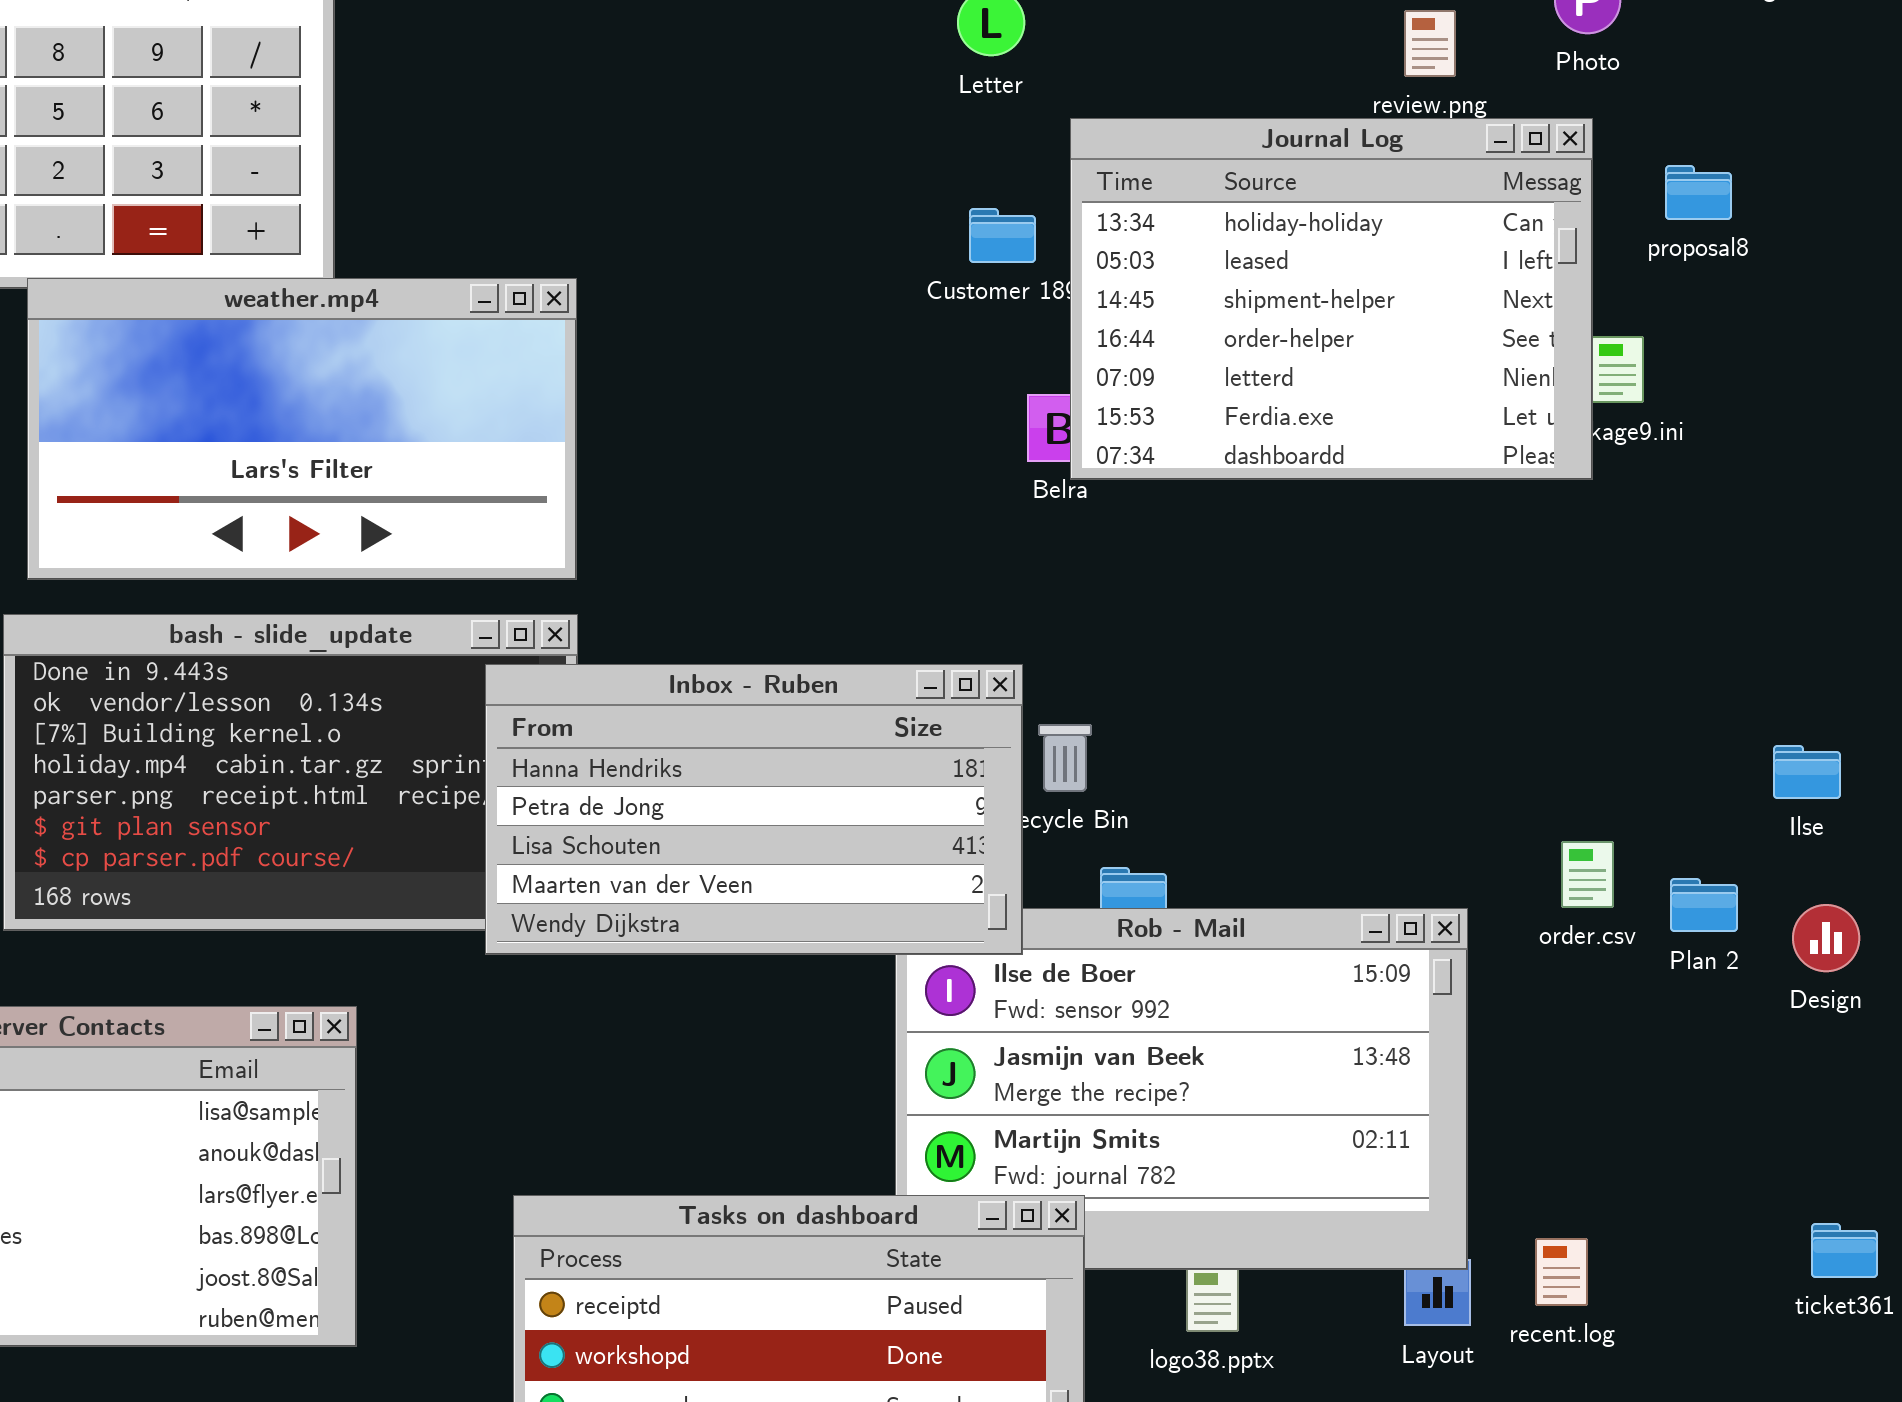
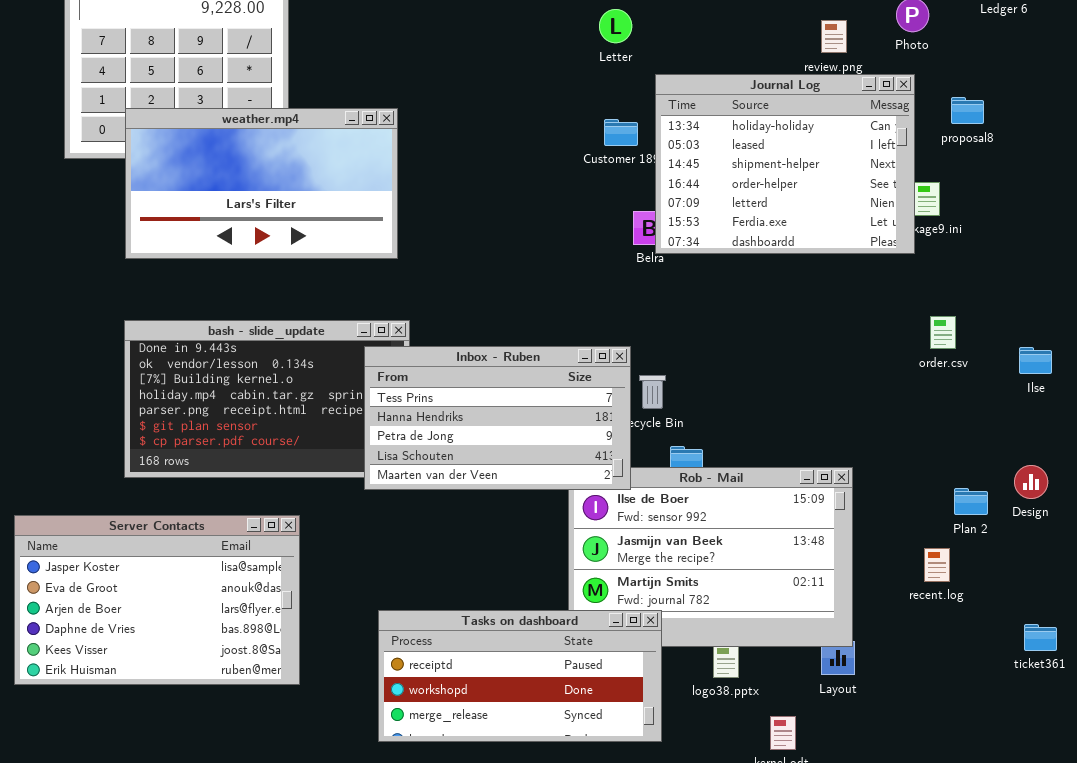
weather.mp4: [27,278,577,580] -> [125,108,398,259], moved
Inbox - Ruben: [485,664,1023,955] -> [364,346,631,490], scrolled up 1 row
Ilse: [1773,745,1841,799] -> [1019,347,1052,374], moved
order.csv: [1561,841,1614,908] -> [930,316,956,349], moved
Plan 2: [1670,878,1738,932] -> [954,488,988,515], moved
recent.log: [1535,1238,1588,1306] -> [924,548,950,582], moved

